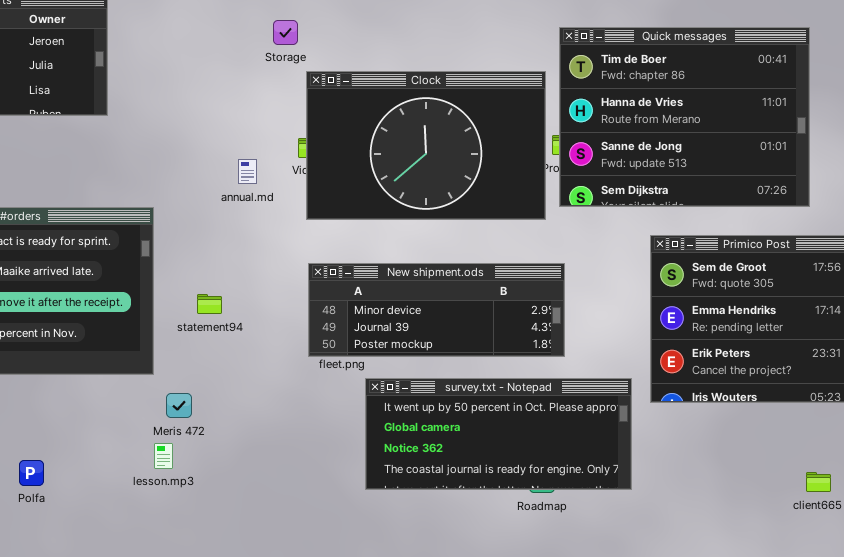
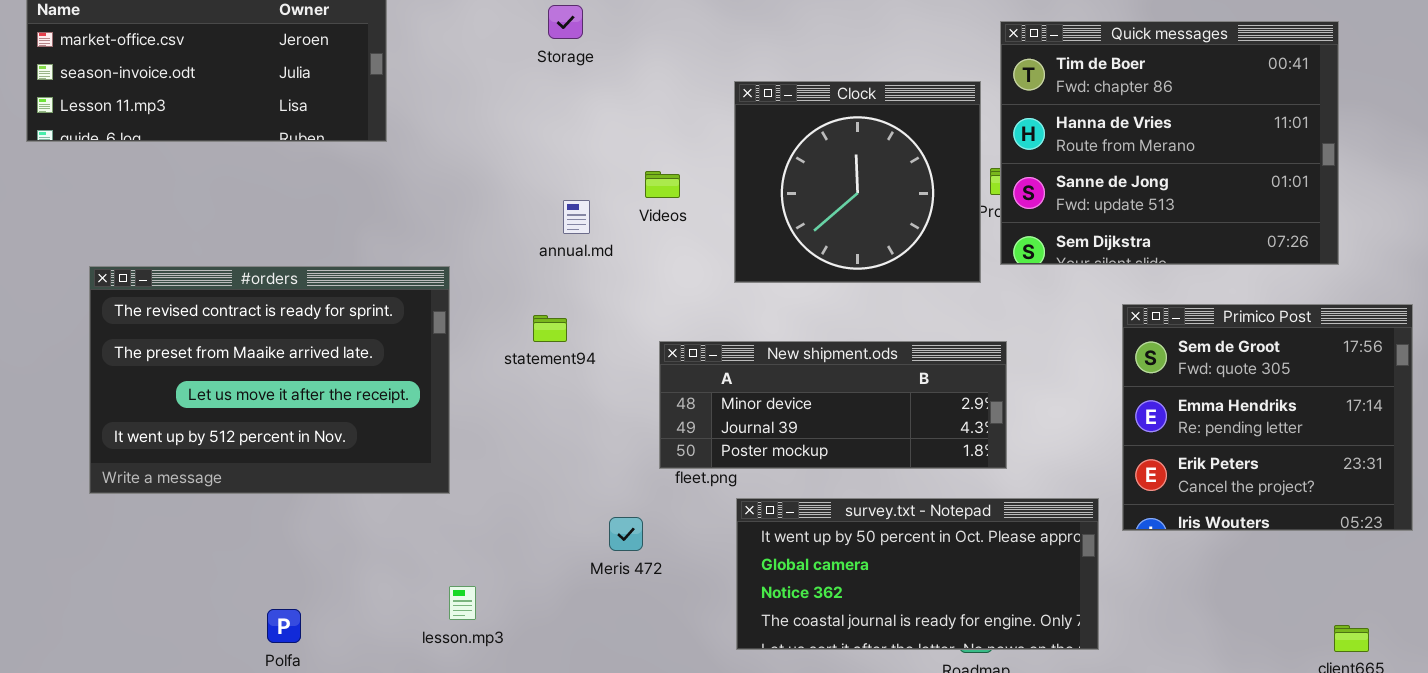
Storage: [273,20,298,45] -> [548,5,583,39], moved
Clock: [306,71,546,220] -> [734,81,981,283], resized
statement94: [197,294,222,314] -> [533,315,567,342], moved
Meris 472: [166,393,192,418] -> [609,517,643,551], moved

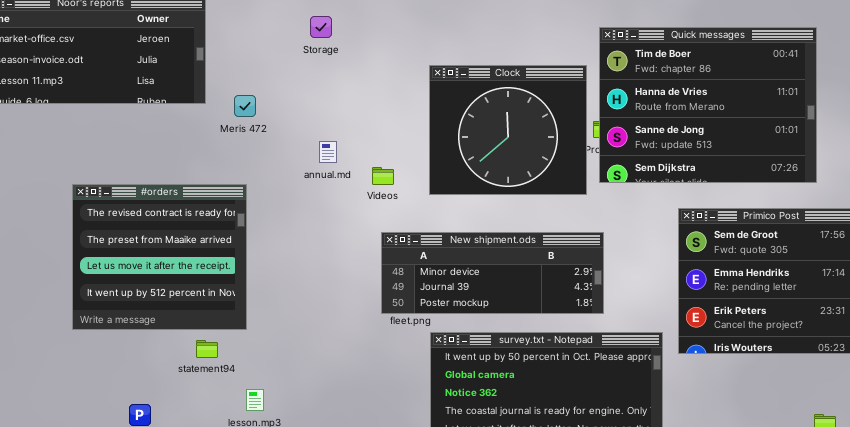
Videos: [645,171,680,198] -> [372,167,394,185], moved
#orders: [89,266,450,494] -> [72,184,247,330], resized
statement94: [533,315,567,342] -> [196,340,218,358], moved
Meris 472: [609,517,643,551] -> [234,95,256,117], moved

